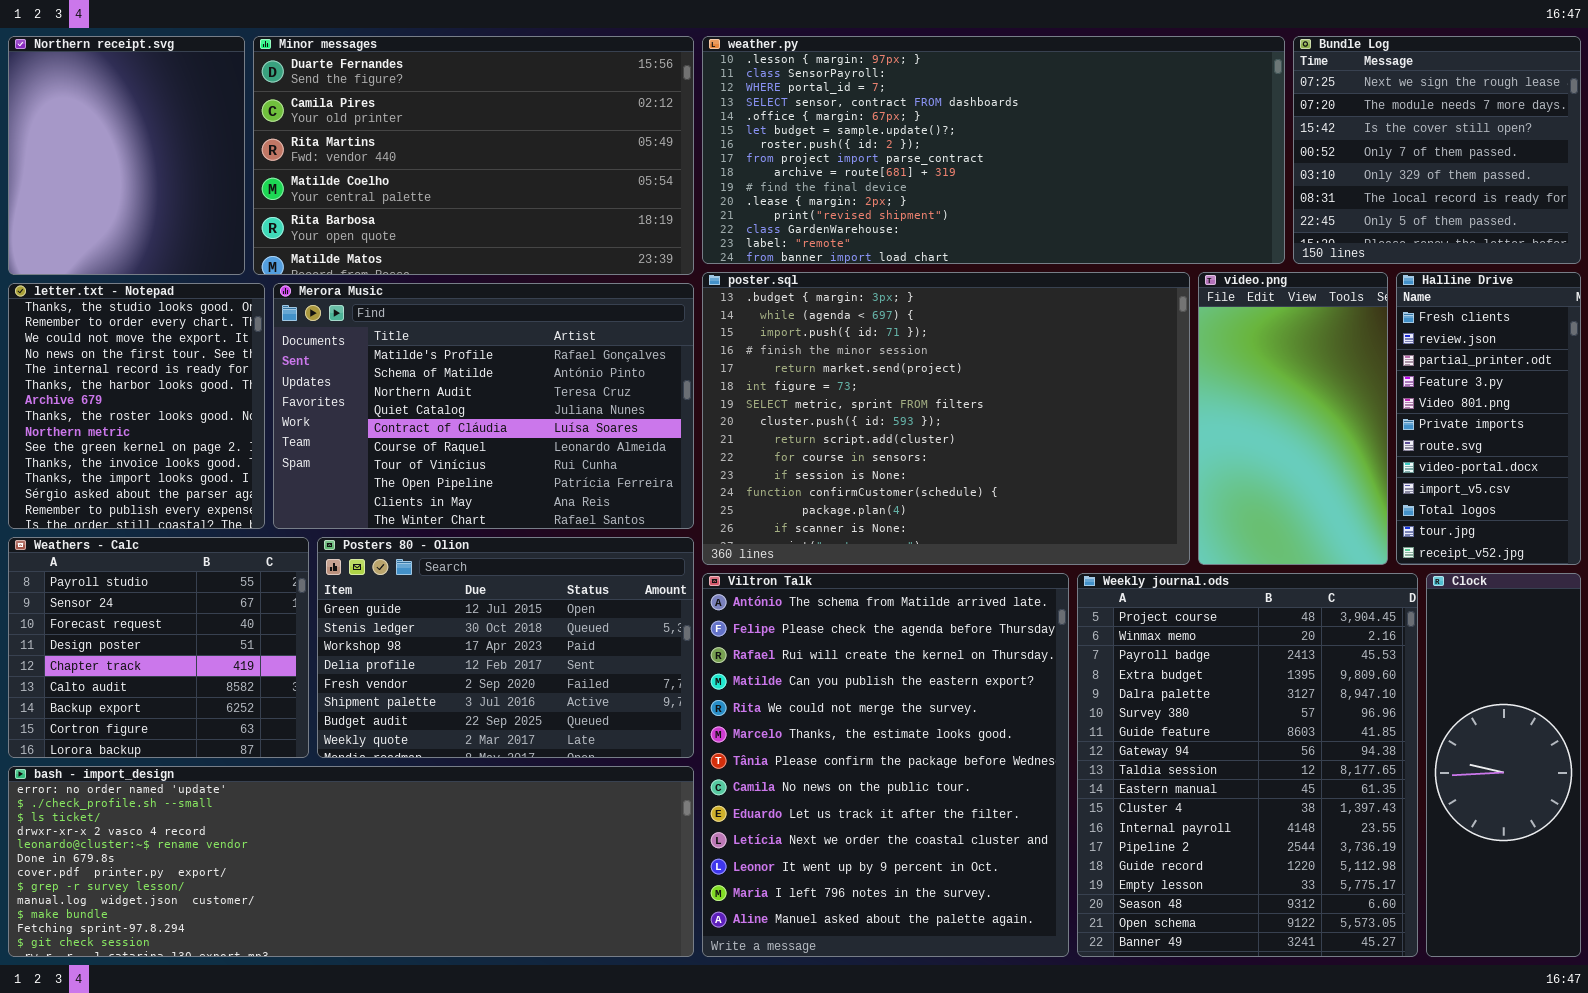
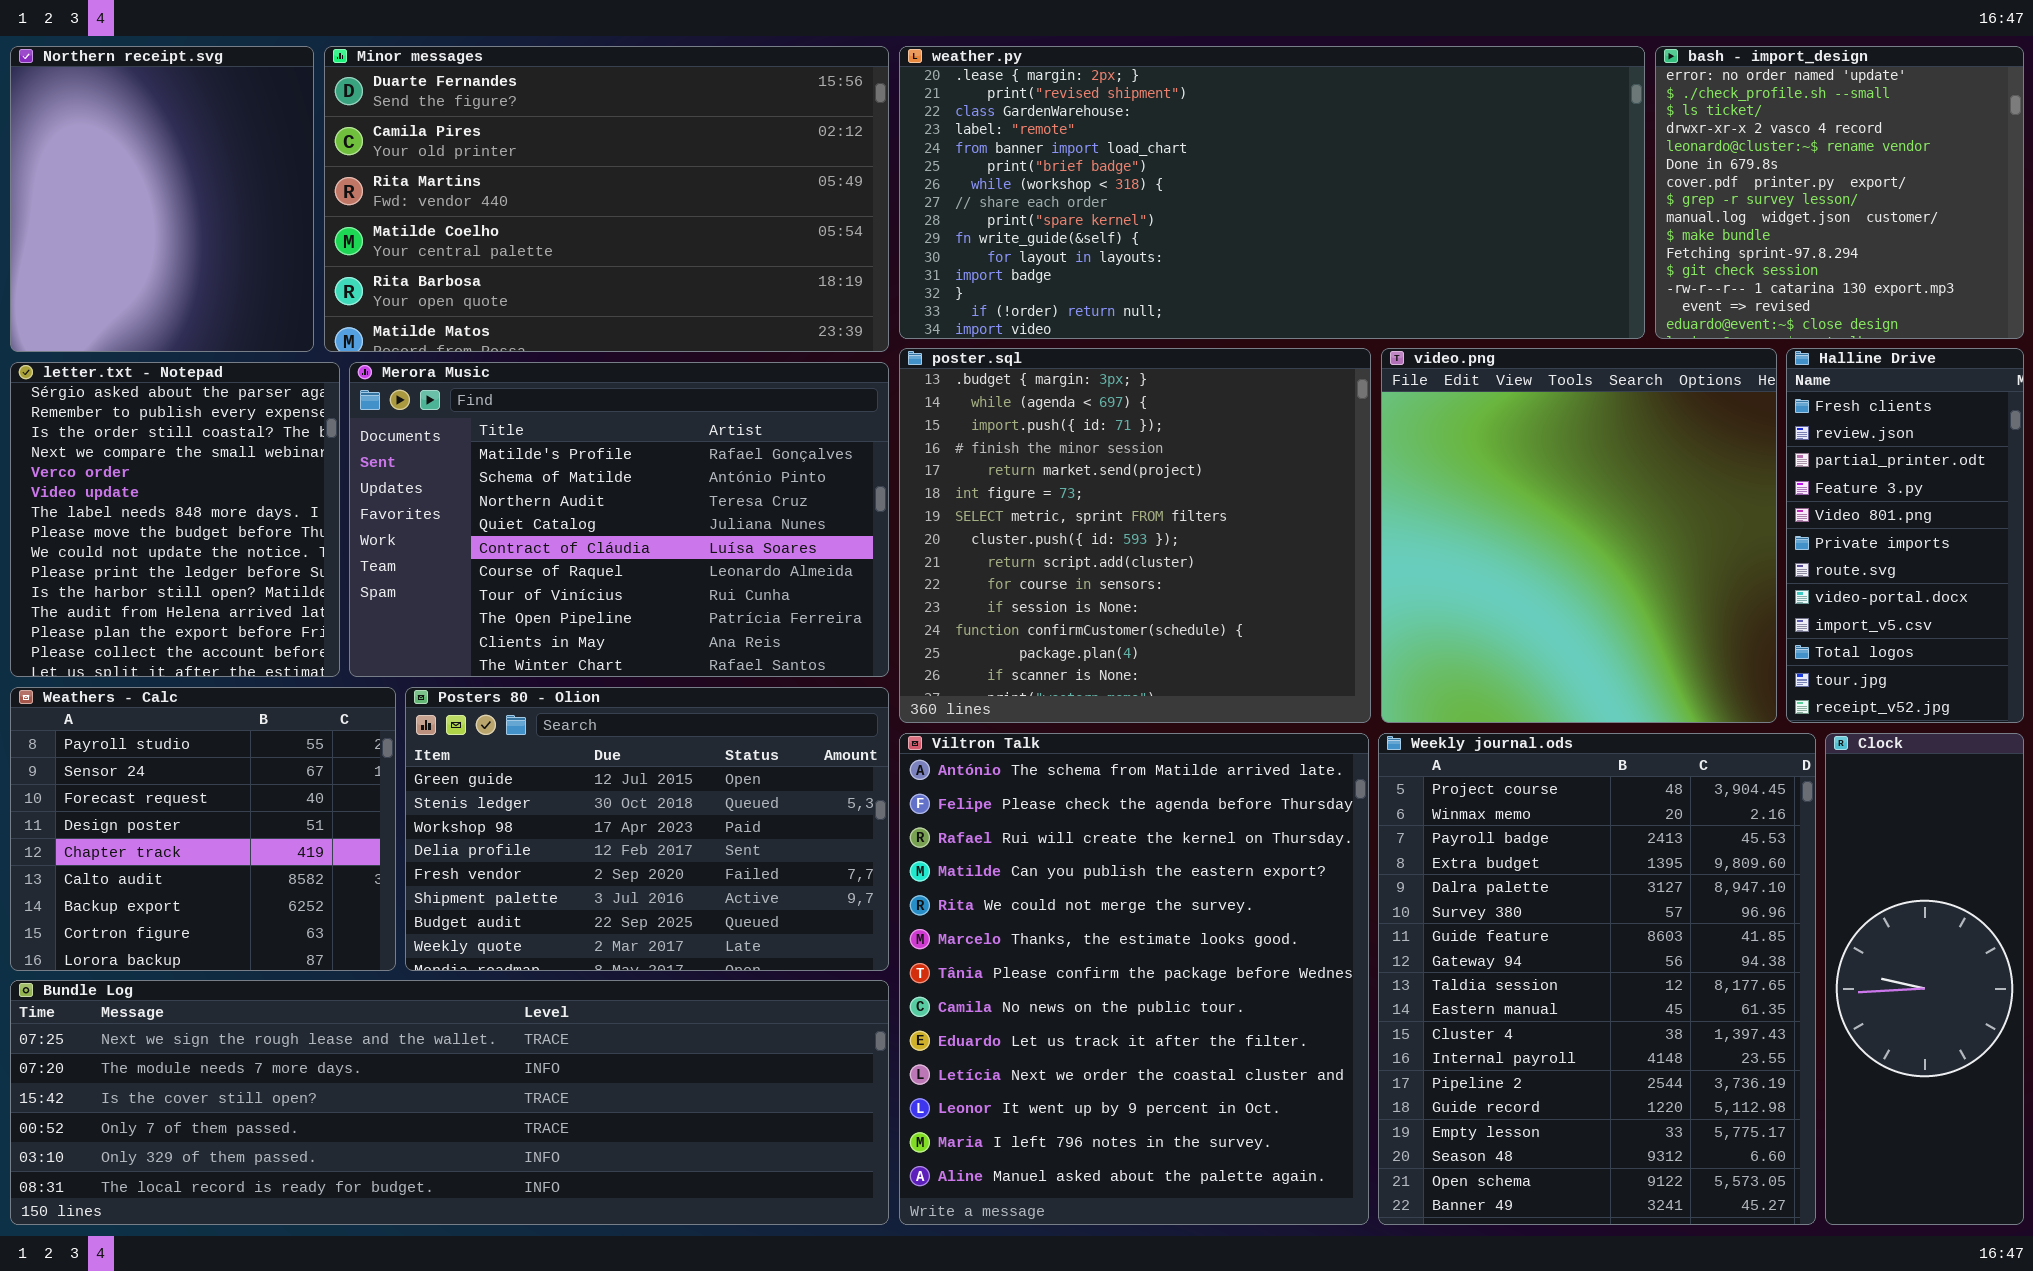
weather.py: [702,36,1285,264] -> [899,46,1645,339], scrolled down 10 rows
Bundle Log: [1293,36,1581,264] -> [10,980,889,1225], moved, resized
poster.sql: [702,272,1190,565] -> [899,348,1371,723], resized
video.png: [1198,272,1388,565] -> [1381,348,1777,723], resized
letter.txt - Notepad: [8,283,265,529] -> [10,362,340,677], scrolled down 12 rows
bash - import_design: [8,766,694,957] -> [1655,46,2024,339], moved, resized

